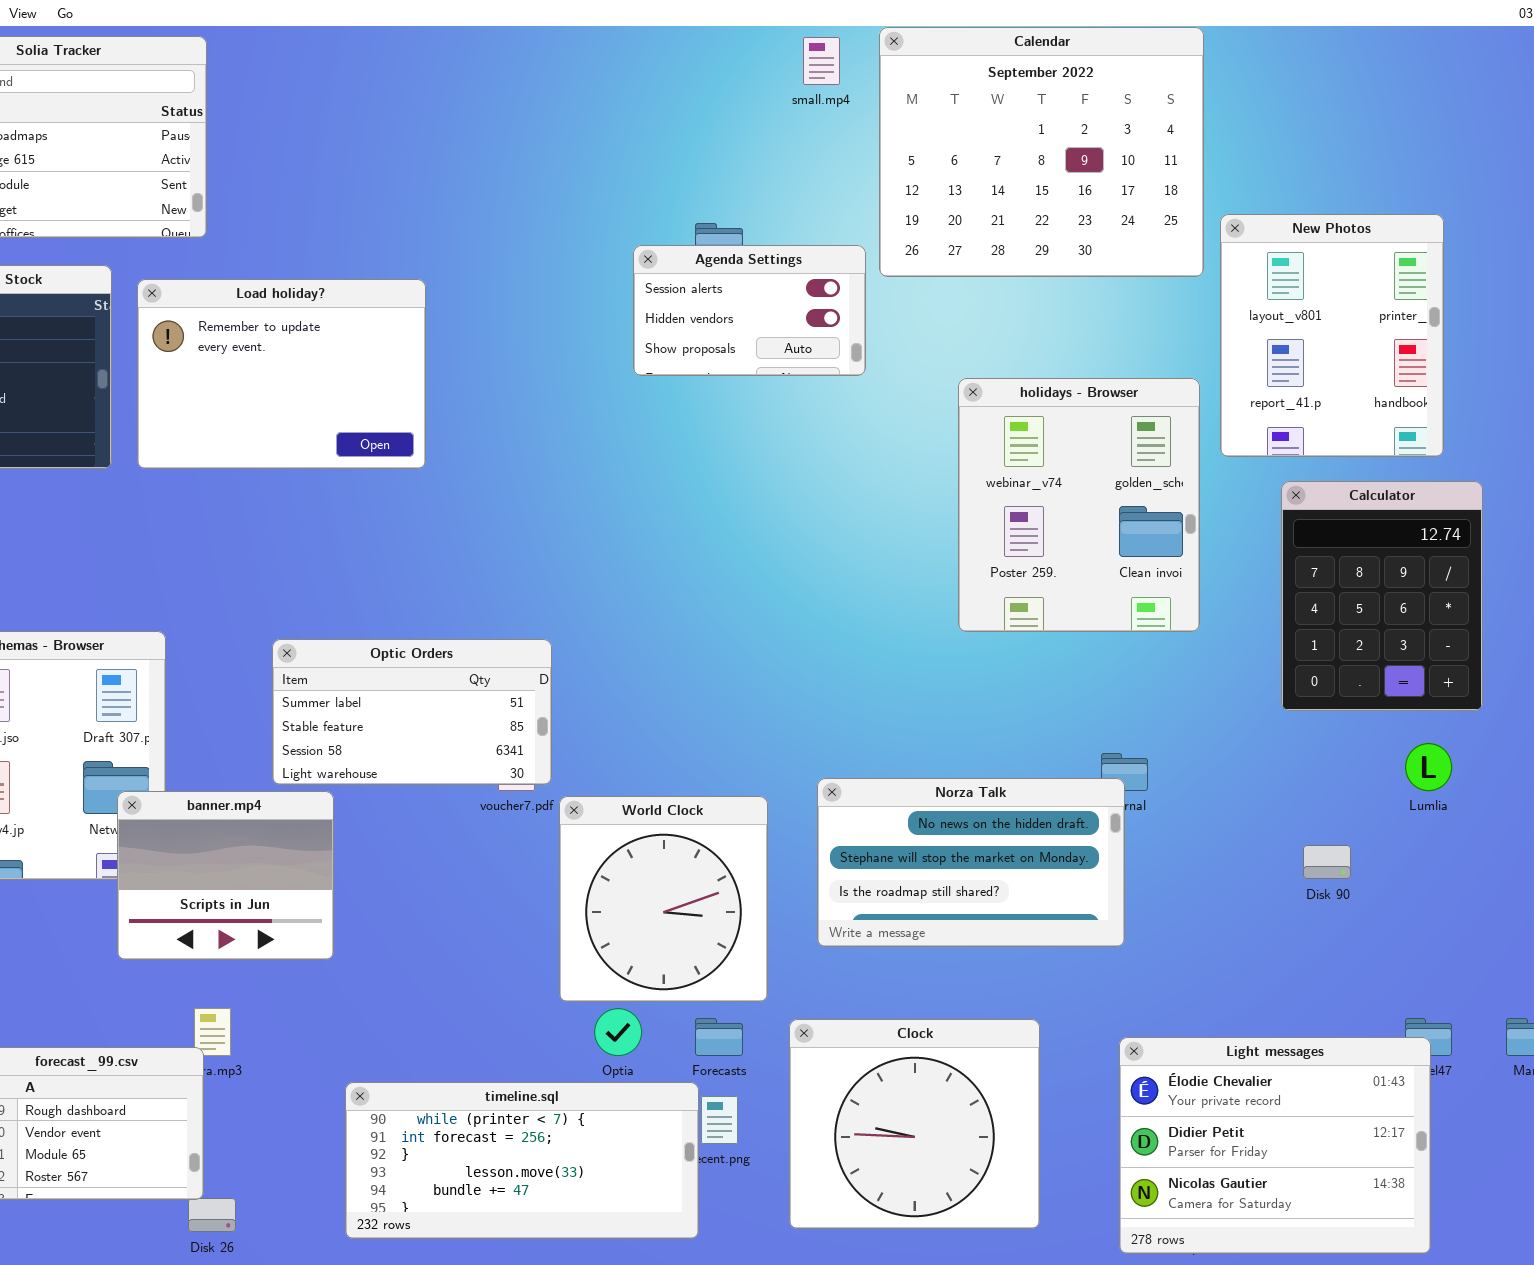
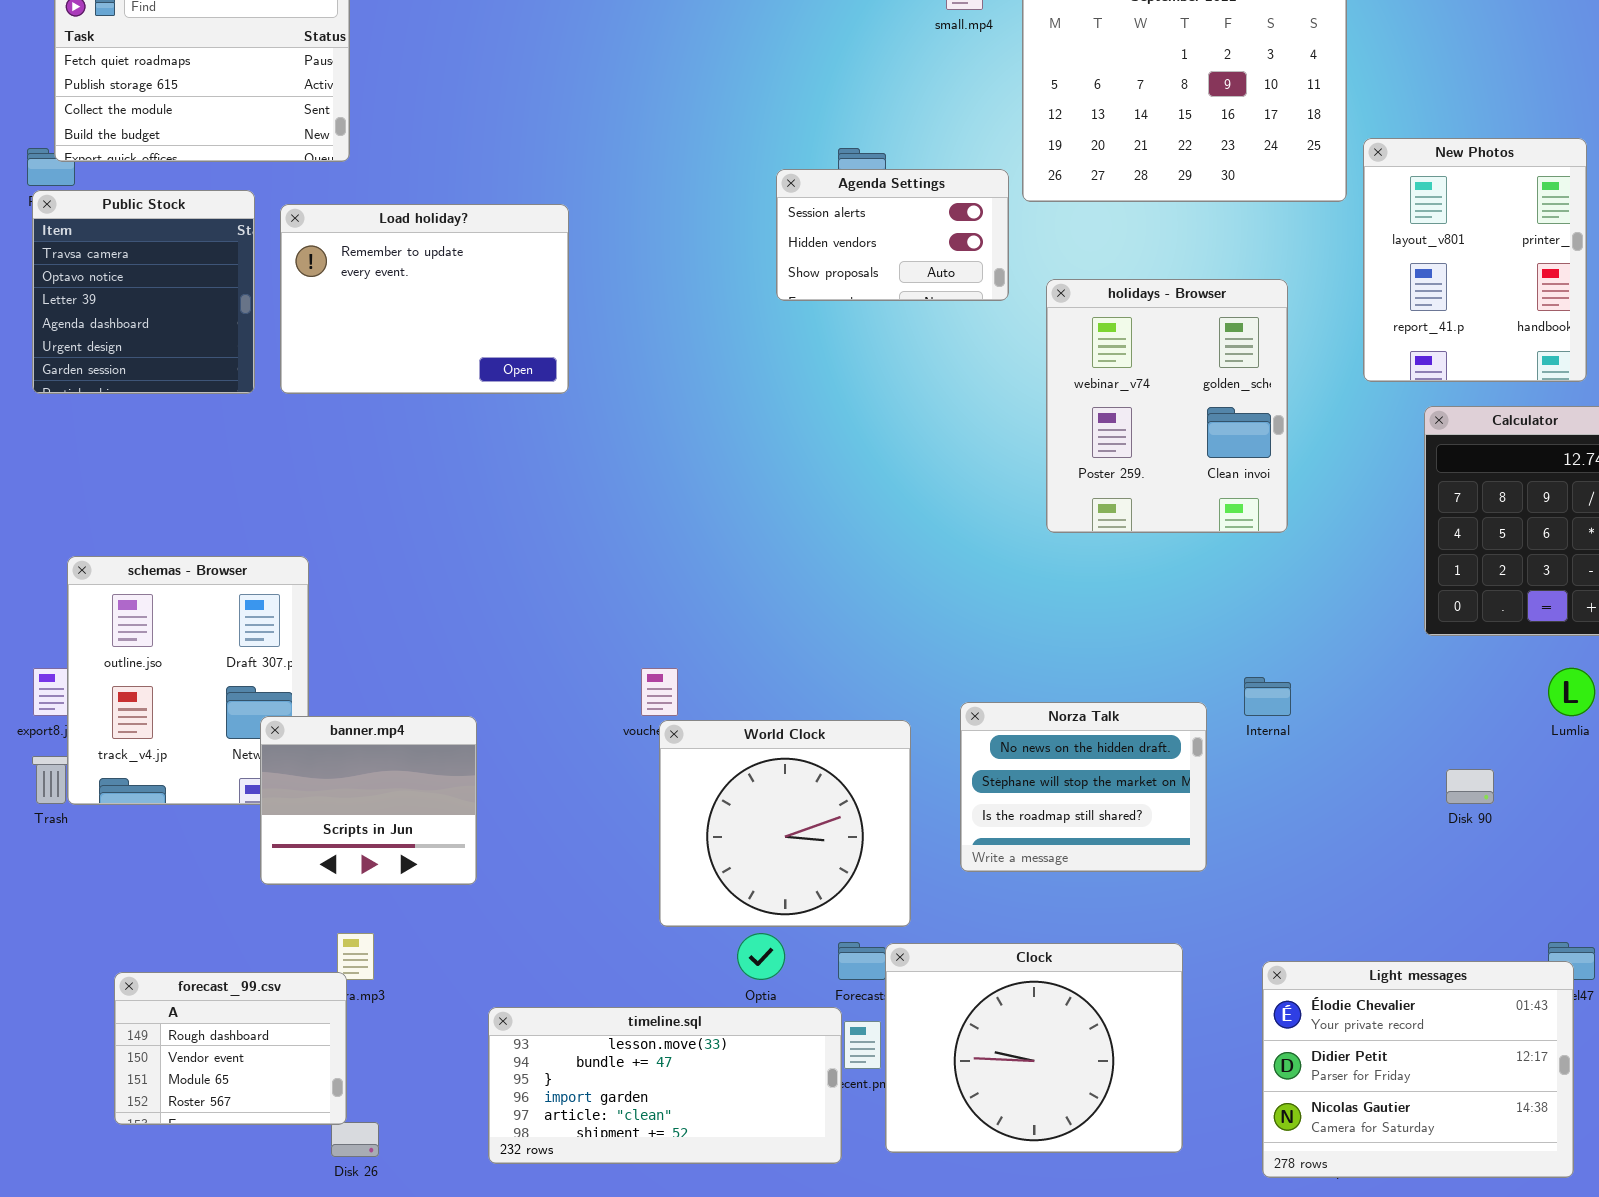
holidays - Browser: [958,378,1200,632] -> [1046,279,1288,533], moved
Optic Orders: [272,639,552,785] -> none, closed
Norza Talk: [817,778,1125,947] -> [960,702,1207,872], resized
World Clock: [559,796,768,1002] -> [659,720,911,927], resized
Clock: [789,1019,1040,1229] -> [885,943,1183,1153], resized
timeline.sql: [345,1082,699,1239] -> [488,1007,842,1164], scrolled down 3 rows

